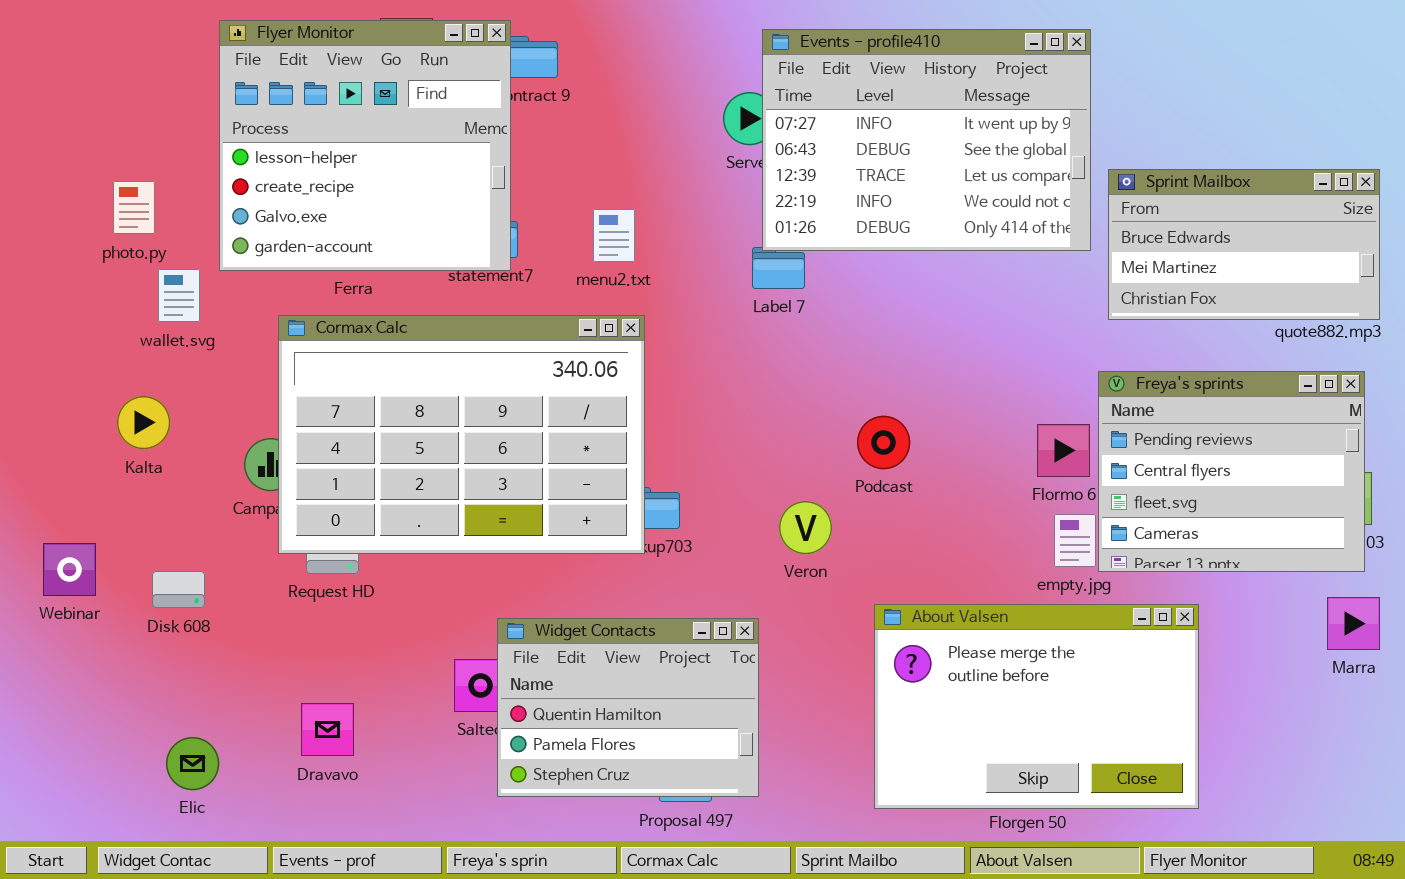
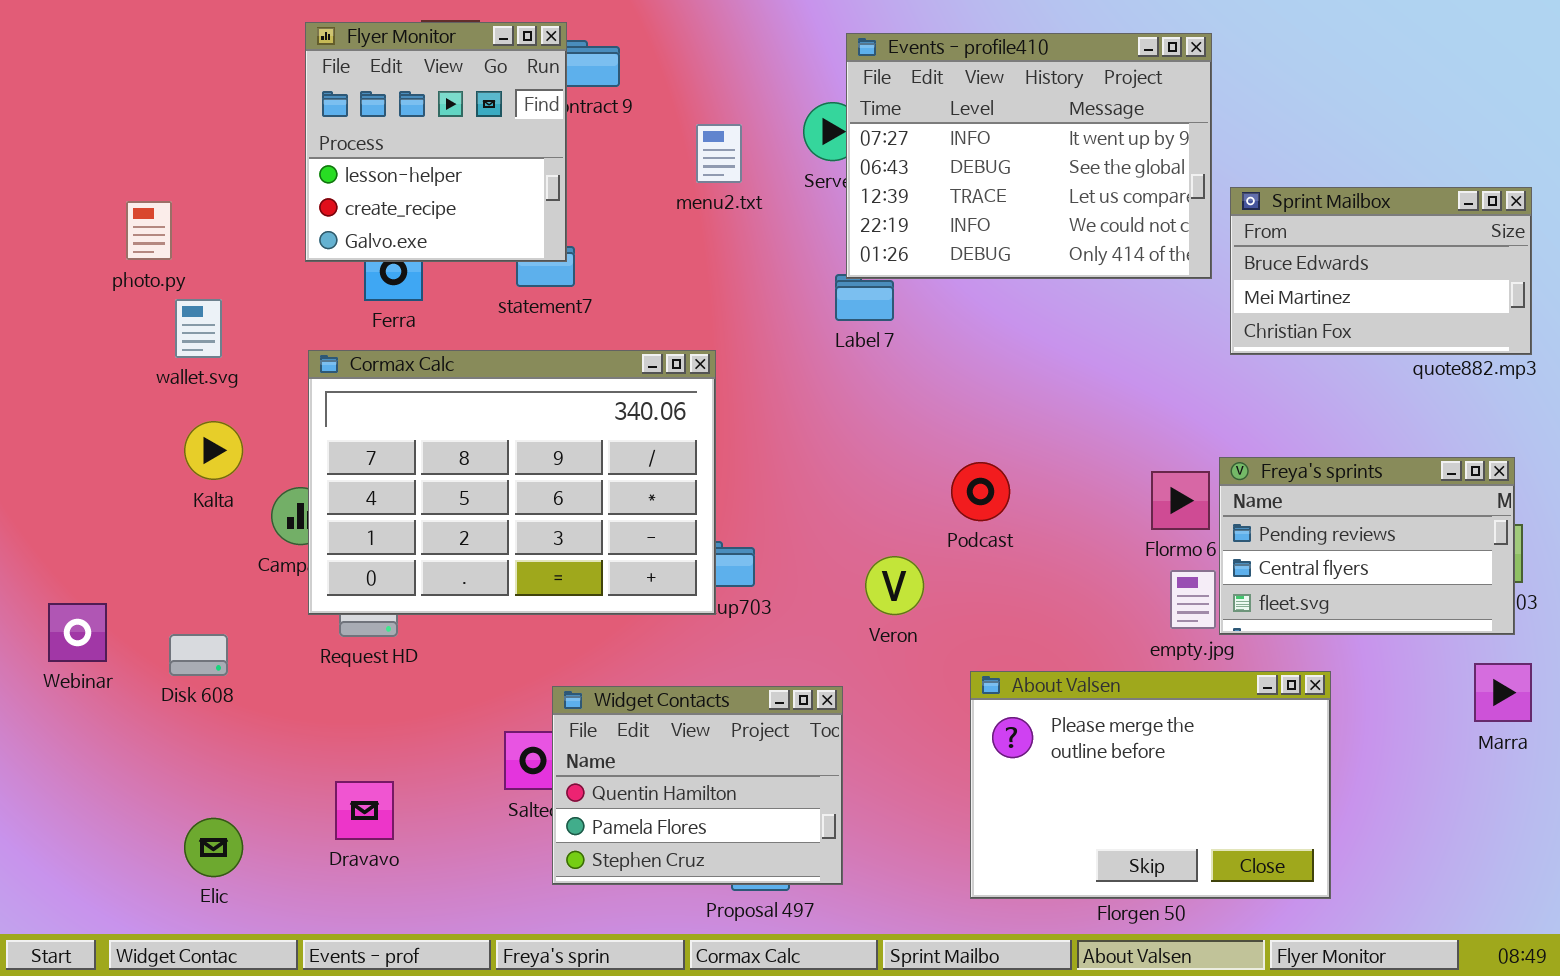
Flyer Monitor: [219,20,511,271] -> [305,22,567,262], resized
menu2.txt: [593,209,635,262] -> [696,124,742,183], moved
Freya's sprints: [1098,371,1365,572] -> [1219,457,1515,635], resized
Kalta: [117,396,170,449] -> [184,421,243,480], moved

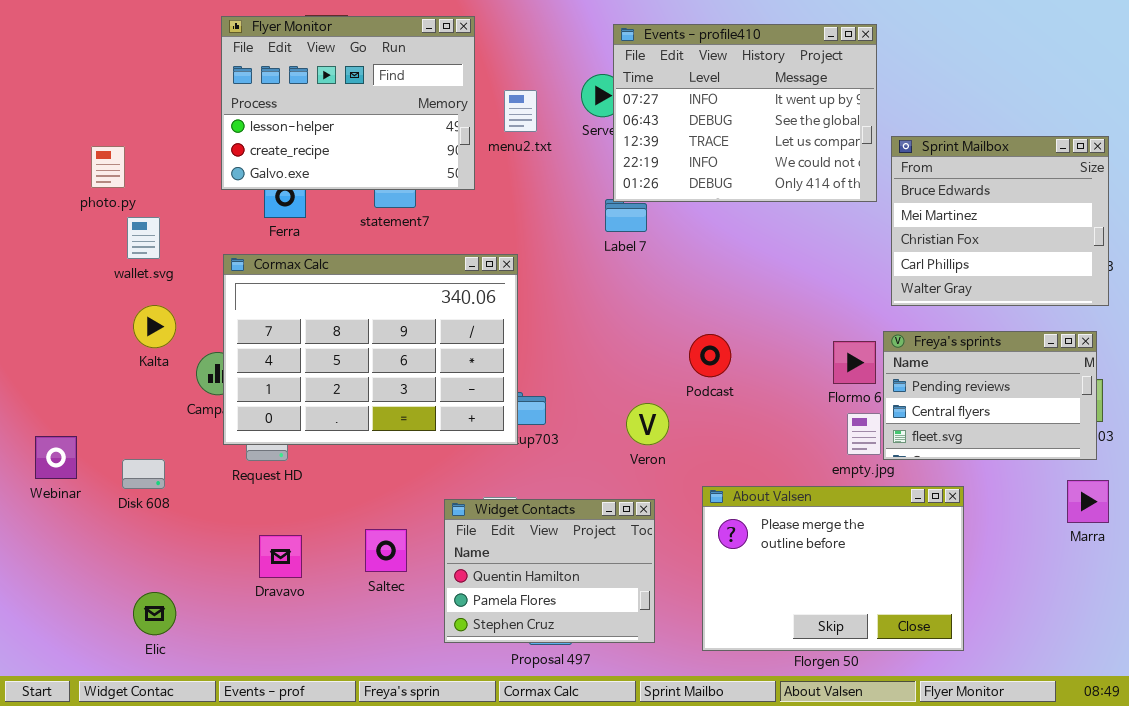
Flyer Monitor: [305,22,567,262] -> [221,16,475,190], resized
Sprint Mailbox: [1230,187,1532,355] -> [891,136,1109,306], resized
Widget Contacts: [552,686,843,885] -> [444,499,655,643], moved
Dravavo: [335,781,394,840] -> [259,535,302,578], moved

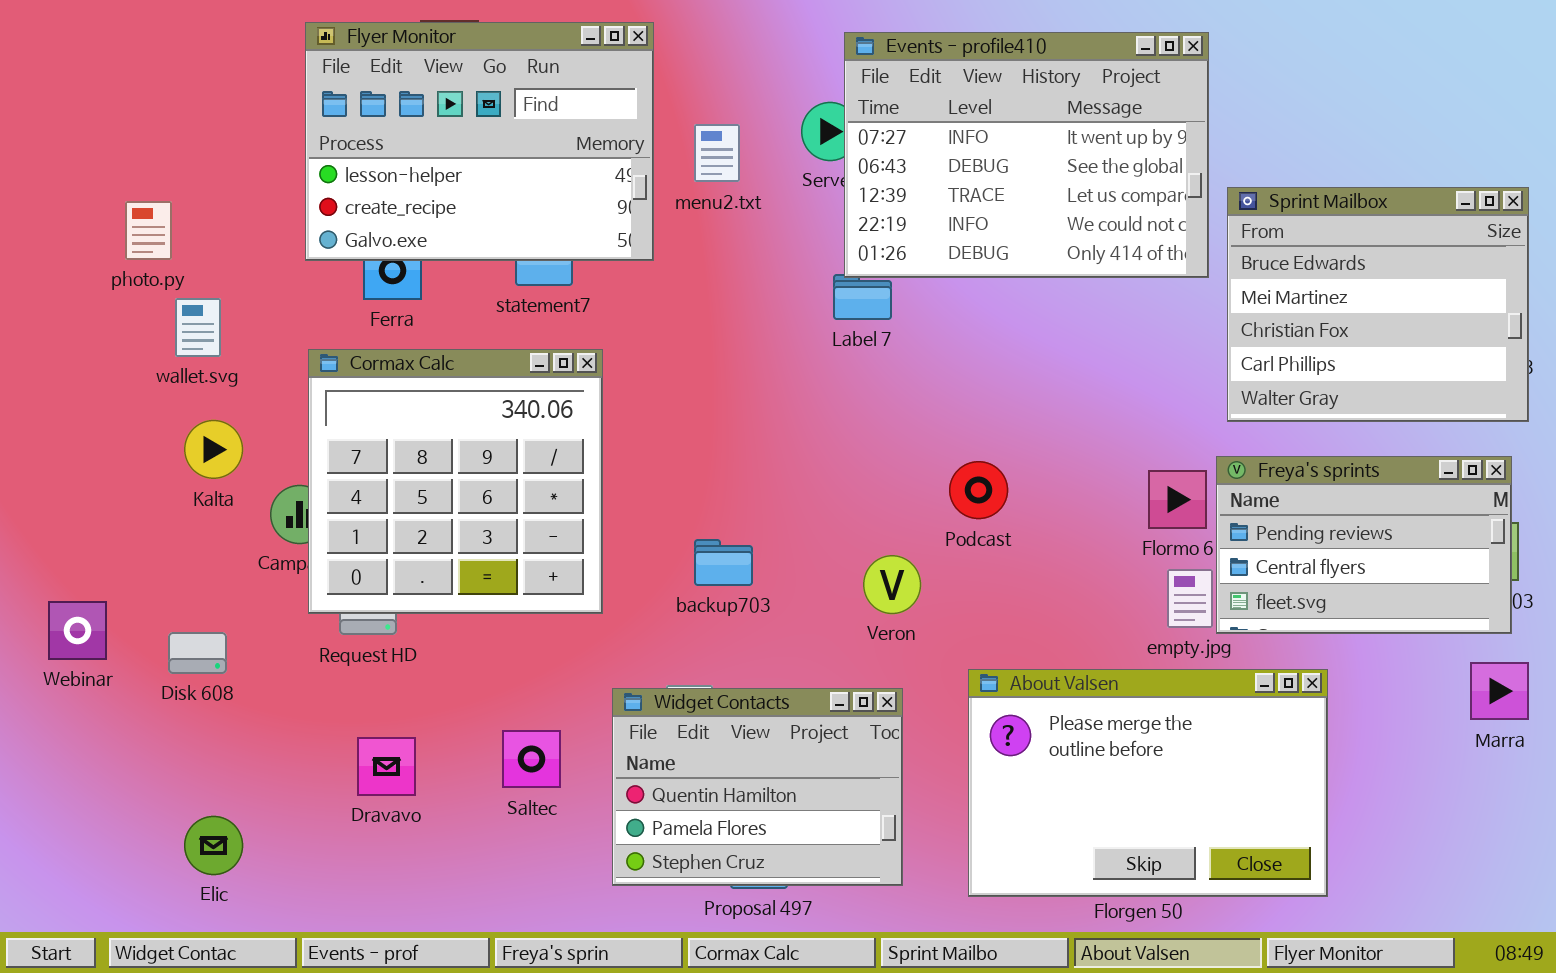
Cormax Calc: [223,254,518,445] -> [308,349,603,614], resized

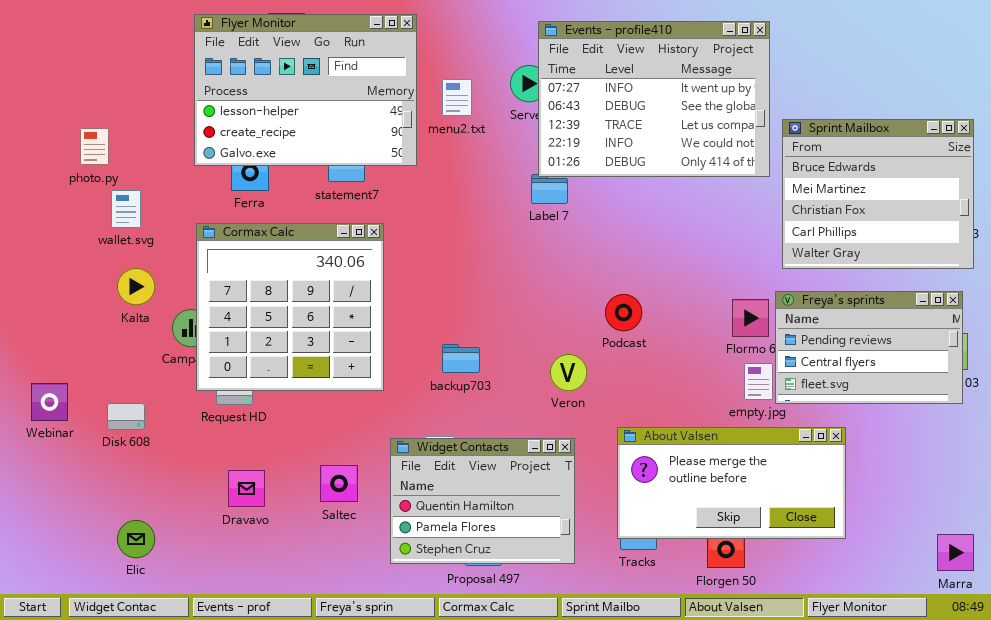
Marra: [1470,662,1529,720] -> [937,534,974,571], moved
About Valsen: [968,669,1328,897] -> [617,427,846,539], resized

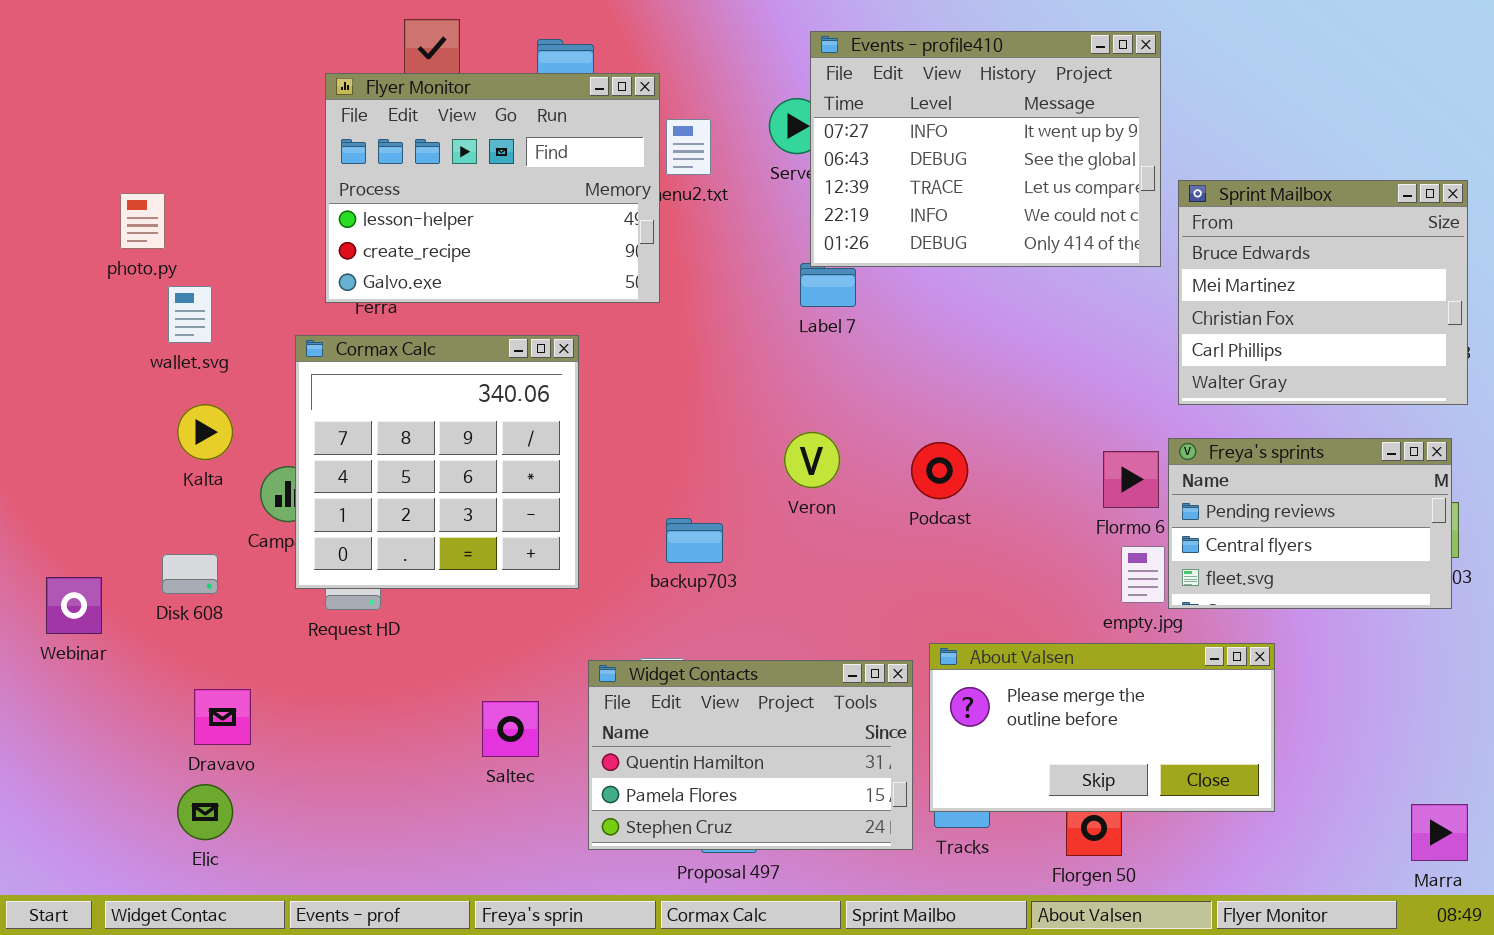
Flyer Monitor: [194,14,417,166] -> [325,73,660,303], moved
Veron: [550,354,587,391] -> [784,432,840,488], moved
Disk 608: [107,403,145,430] -> [162,554,218,594], moved
Widget Contacts: [390,438,575,564] -> [588,660,913,850], resized
Dravavo: [228,470,265,507] -> [194,689,251,745], moved

